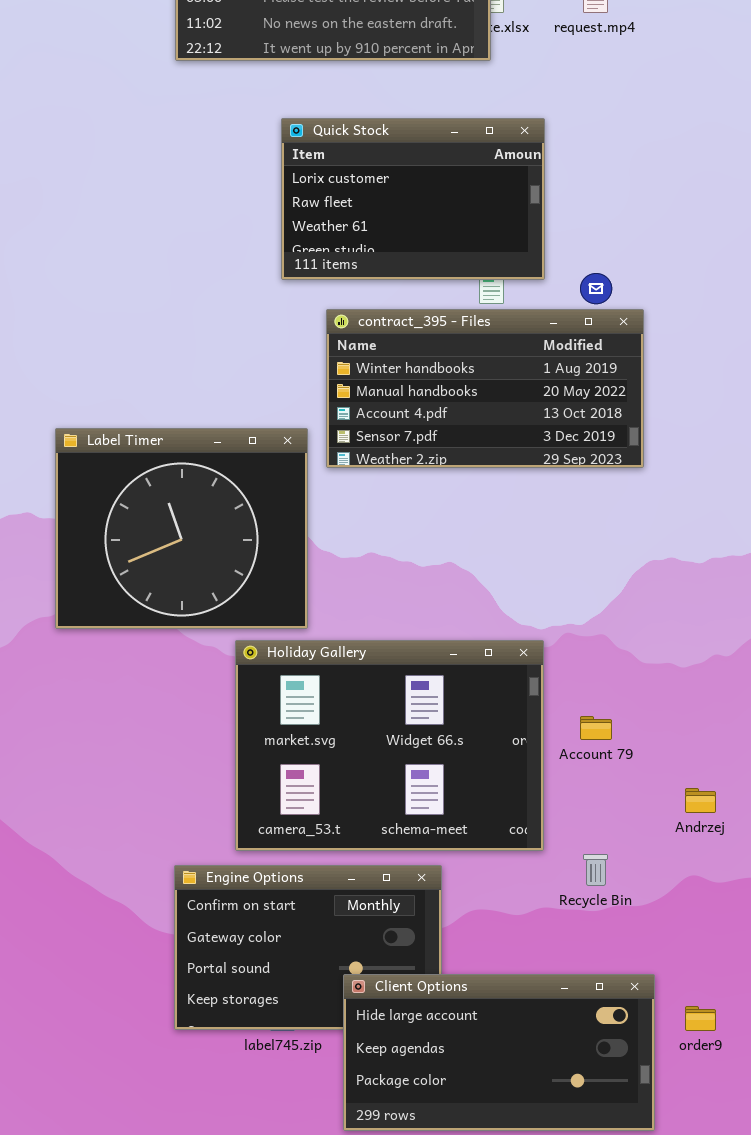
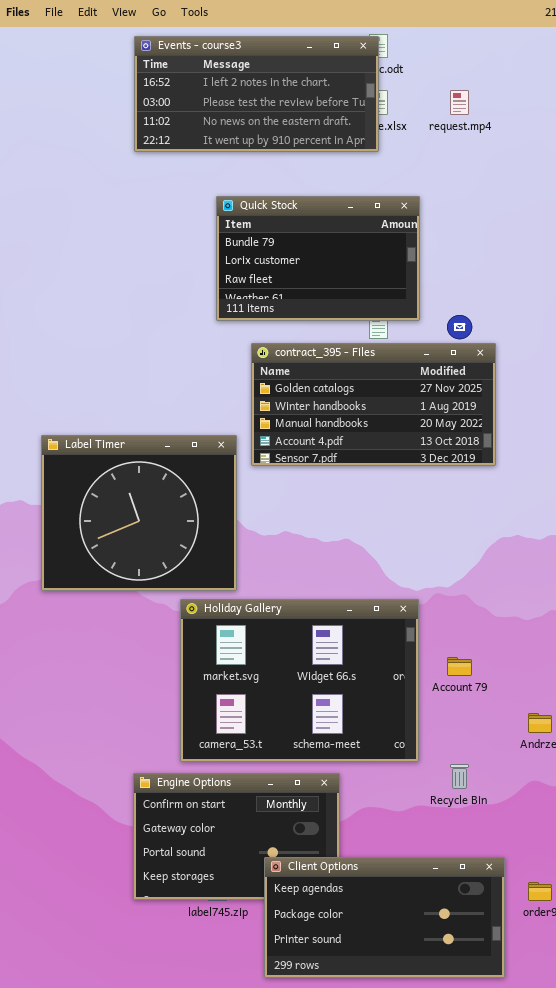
Quick Stock: [281,118,545,280] -> [216,196,420,321], scrolled up 1 row
contract_395 - Files: [326,309,644,468] -> [251,343,496,466], scrolled up 1 row
Client Options: [343,974,655,1131] -> [264,857,505,978], scrolled down 1 row

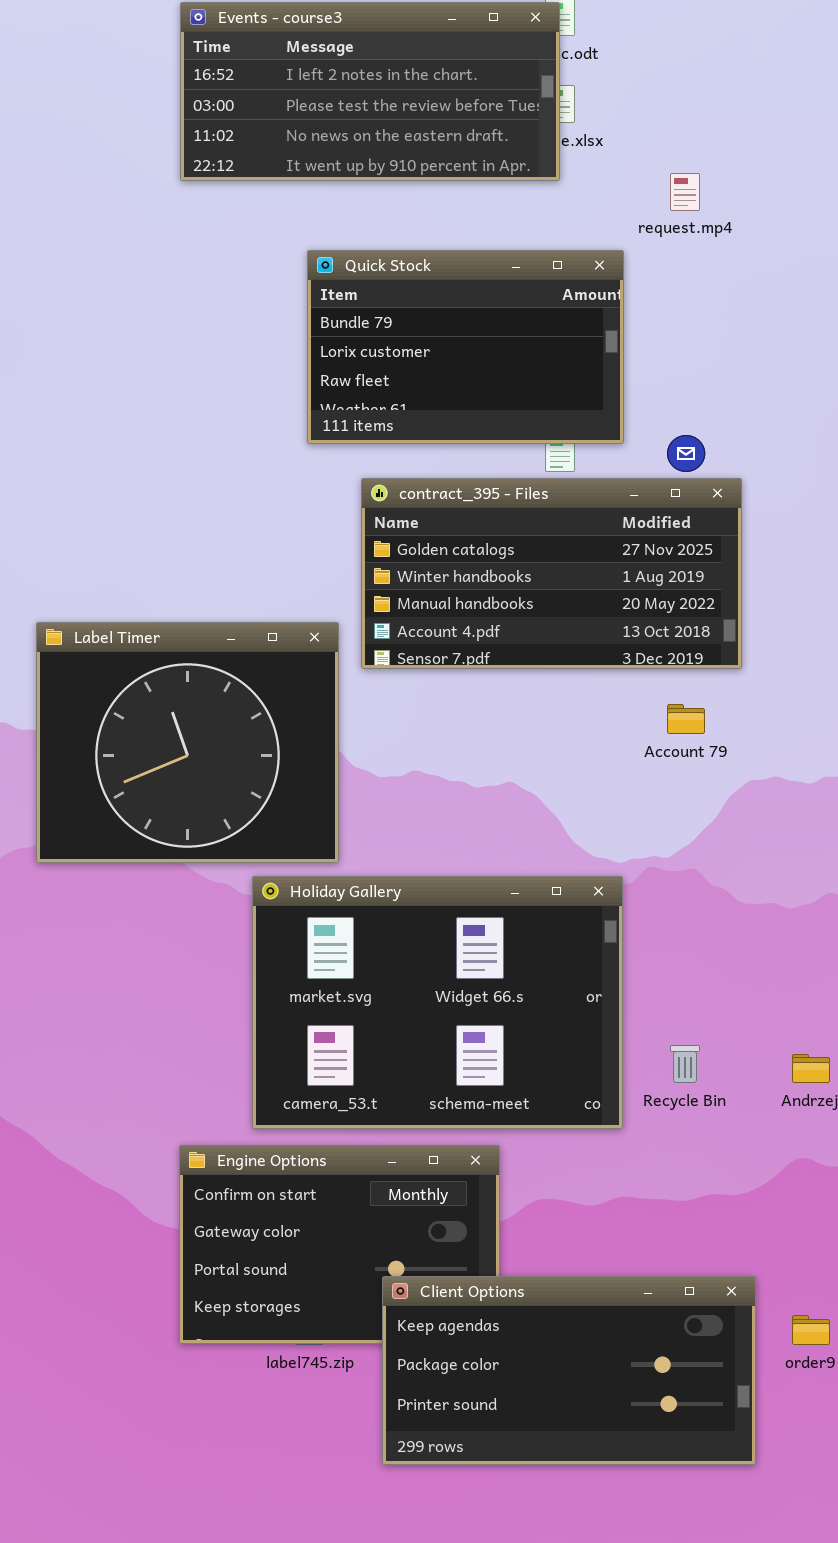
request.mp4: [450,90,469,115] -> [670,173,700,211], moved
Account 79: [447,657,472,676] -> [667,704,705,734], moved
Recycle Bin: [450,764,469,789] -> [670,1045,700,1083], moved

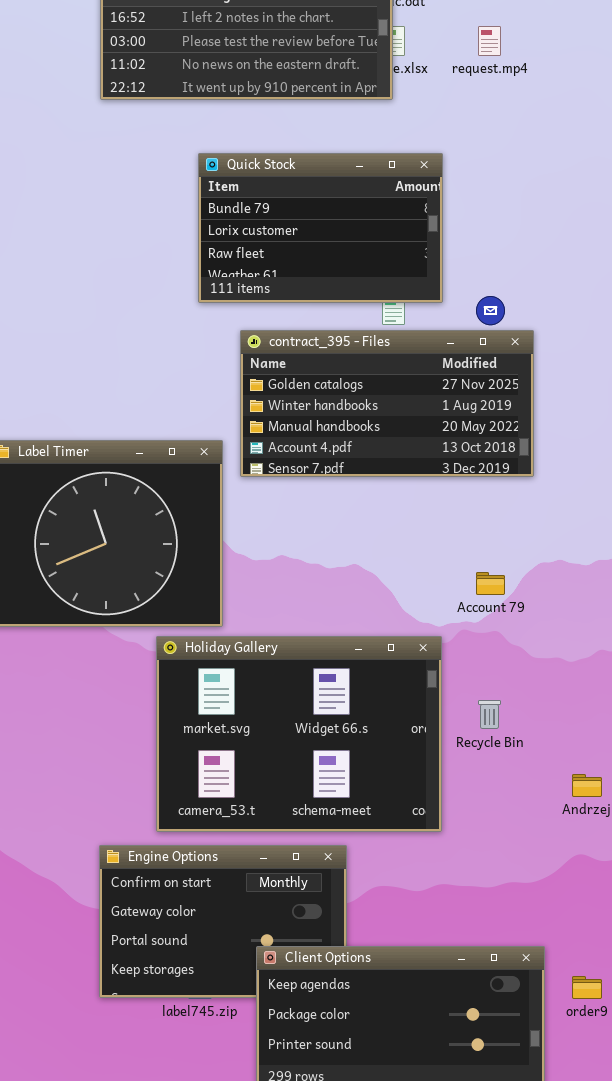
request.mp4: [670,173,700,211] -> [478,26,501,56], moved
Account 79: [667,704,705,734] -> [476,572,505,595], moved
Recycle Bin: [670,1045,700,1083] -> [478,700,501,729], moved

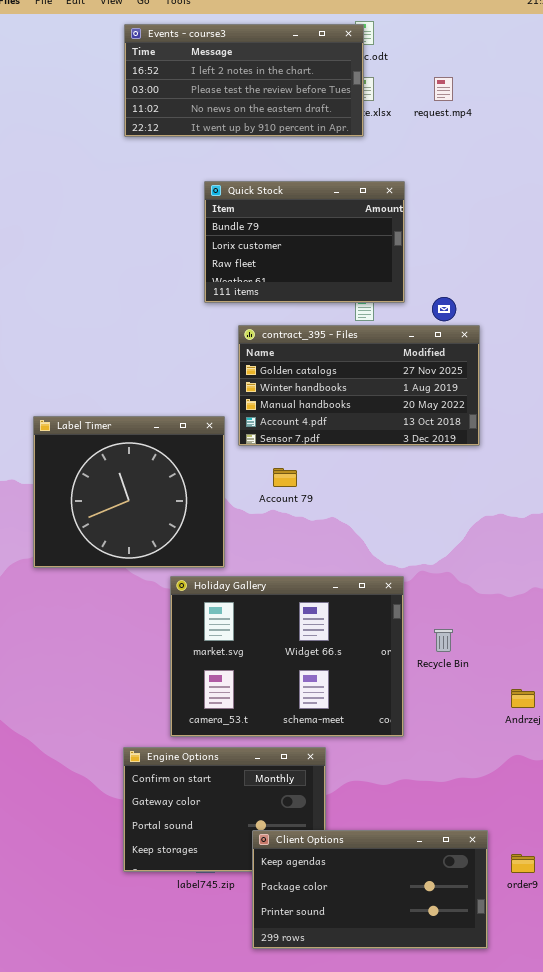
Account 79: [476,572,505,595] -> [273,468,297,487], moved

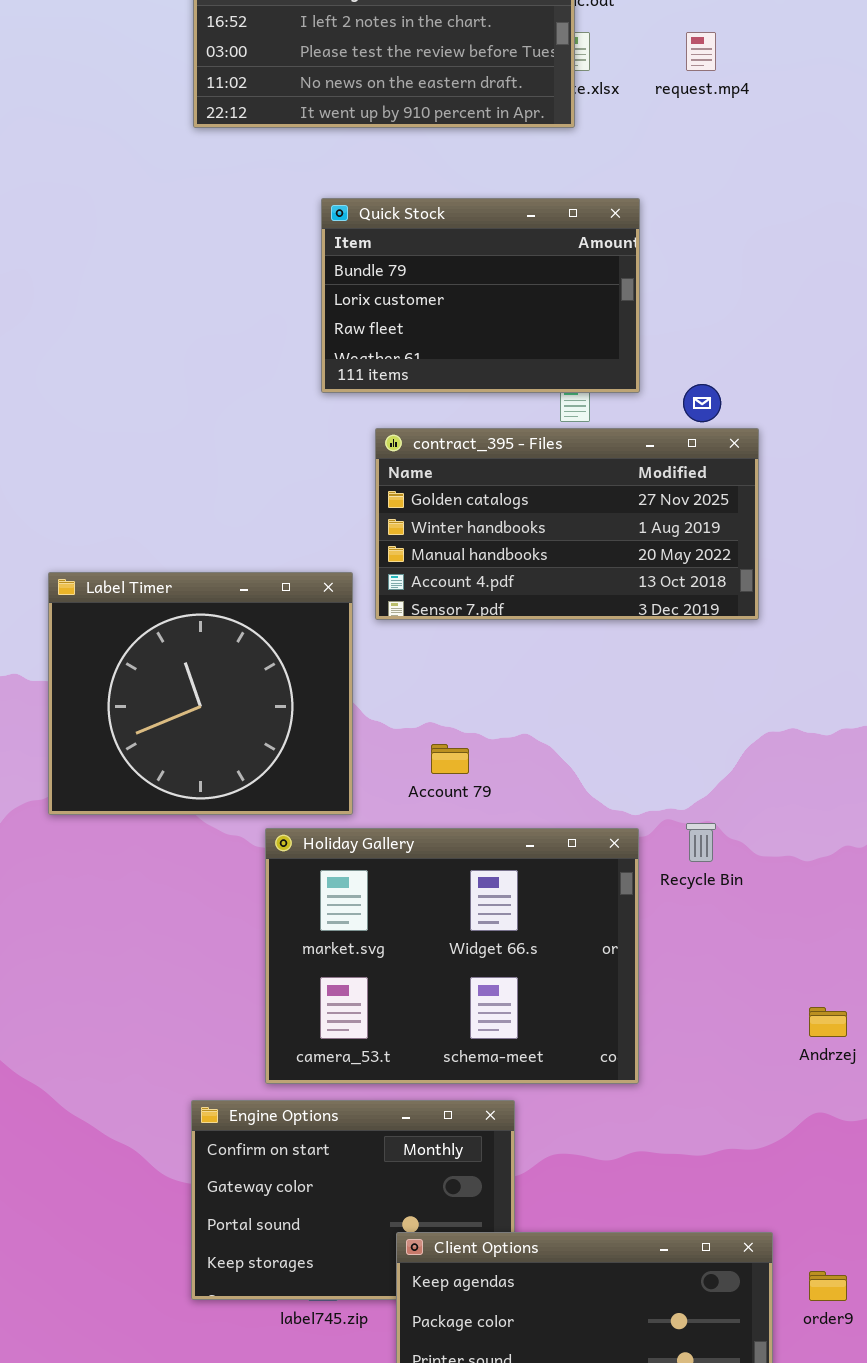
Account 79: [273,468,297,487] -> [431,744,469,774], moved
Recycle Bin: [434,629,453,652] -> [686,823,716,862], moved

